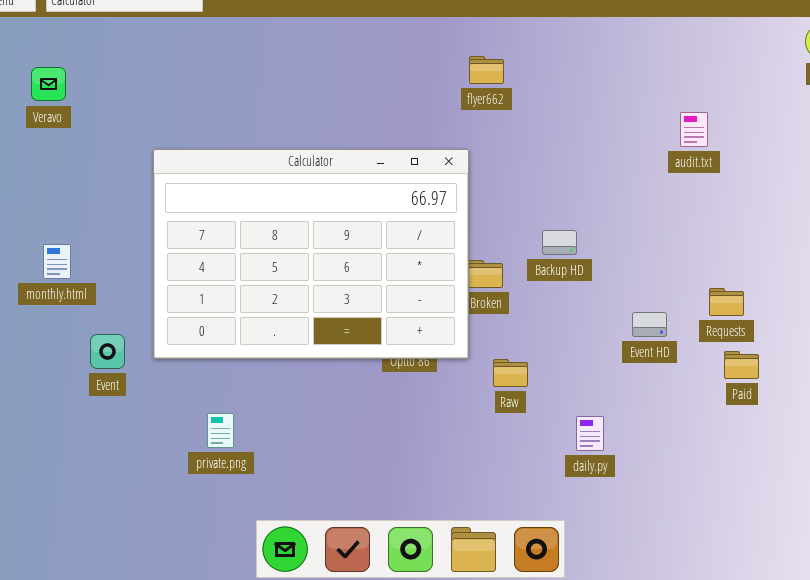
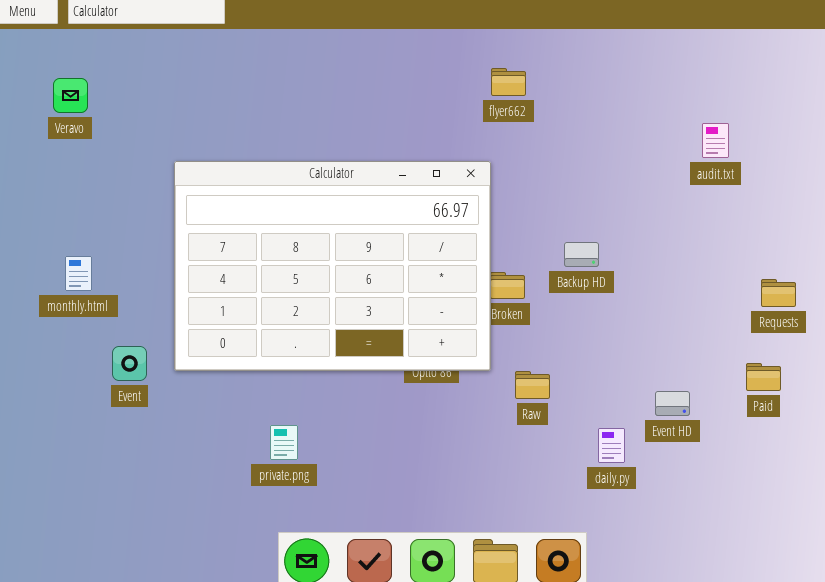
Requests: [709,288,744,316] -> [761,279,796,307], moved
Event HD: [632,312,667,337] -> [655,391,690,416], moved
private.png: [207,413,234,448] -> [270,425,298,460], moved

